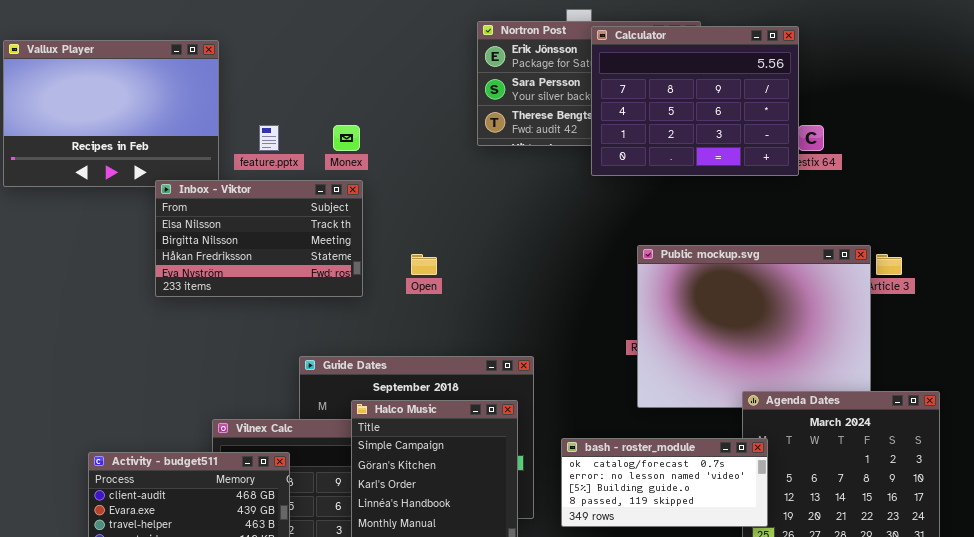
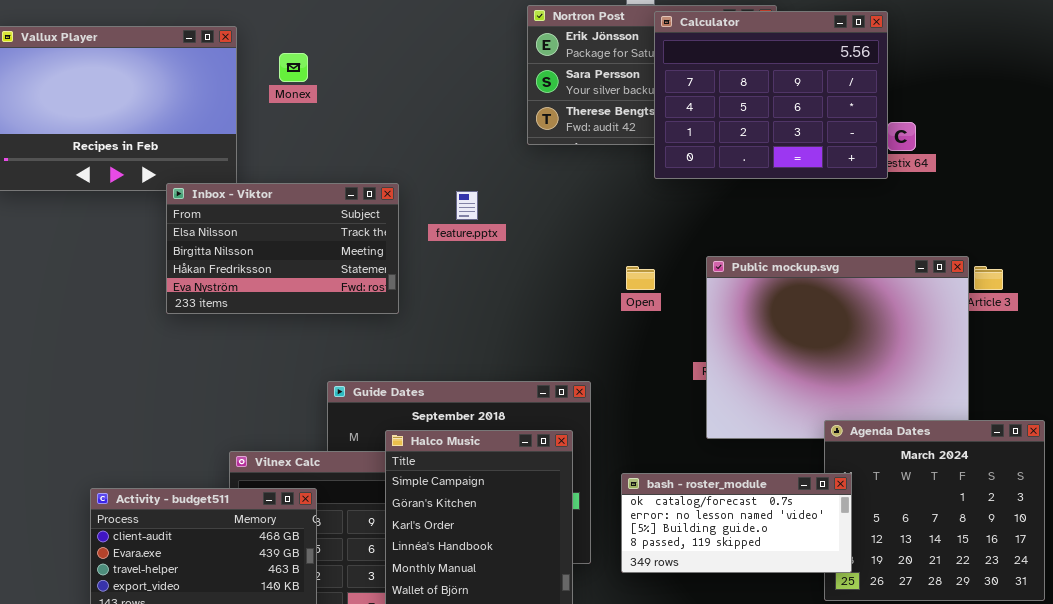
feature.pptx: [259,125,279,151] -> [456,191,478,220], moved
Monex: [333,125,360,151] -> [279,53,308,82], moved
Open: [411,254,437,275] -> [626,266,655,290], moved

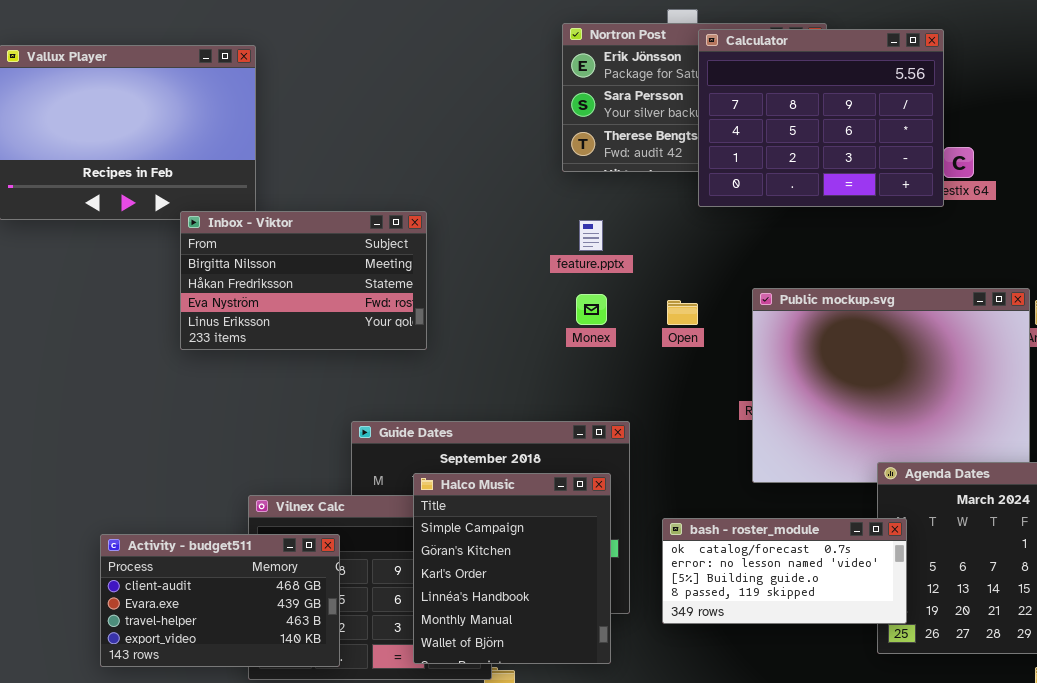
Monex: [279,53,308,82] -> [576,294,607,325], moved
Inbox - Viktor: [166,183,399,314] -> [180,211,427,350], scrolled down 1 row
feature.pptx: [456,191,478,220] -> [579,220,603,251], moved

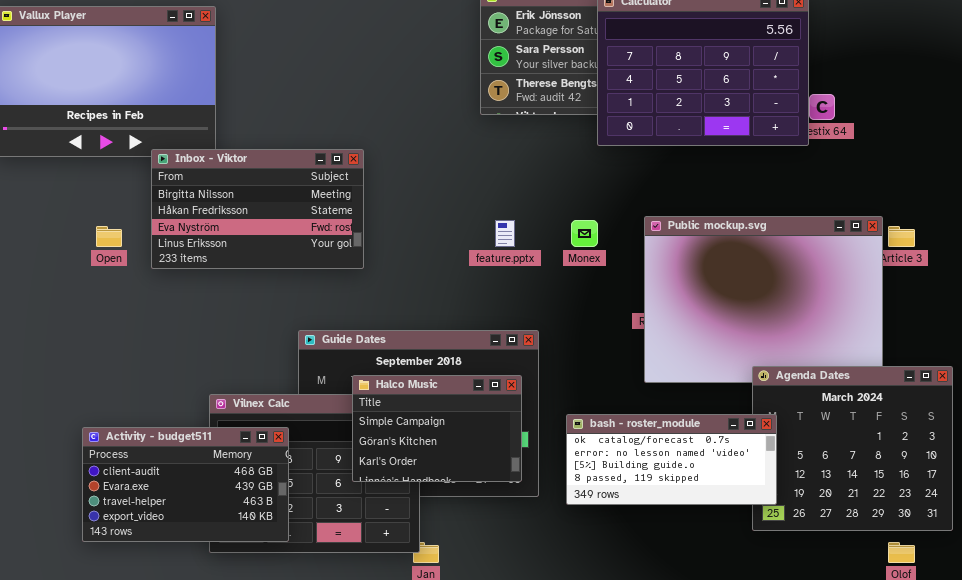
feature.pptx: [579,220,603,251] -> [495,220,515,247], moved
Monex: [576,294,607,325] -> [571,220,598,247], moved
Open: [667,300,698,325] -> [96,226,122,247], moved
Halco Music: [413,473,611,664] -> [352,375,522,482], resized

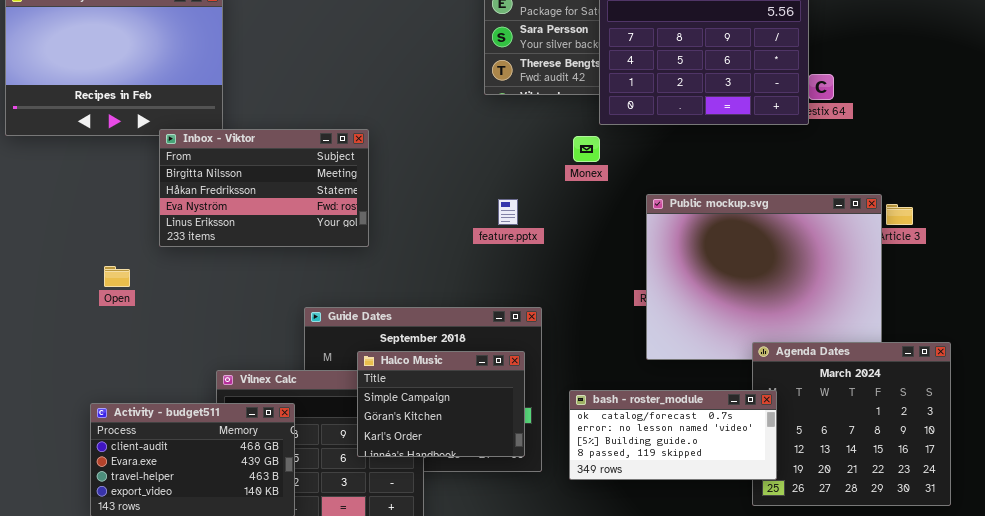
Monex: [571,220,598,247] -> [573,136,600,162], moved
Open: [96,226,122,247] -> [104,266,130,287], moved

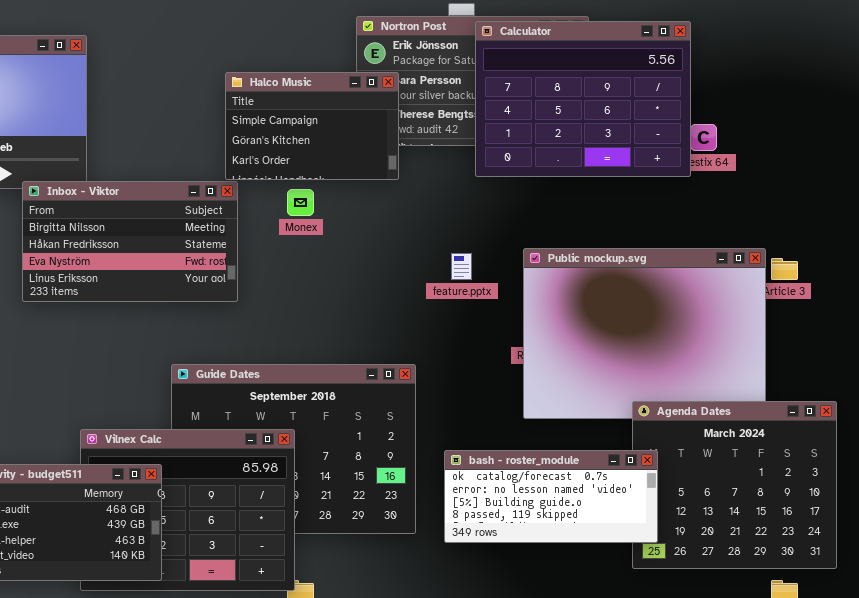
Monex: [573,136,600,162] -> [287,189,314,216], moved
feature.pptx: [498,199,518,225] -> [451,253,472,280], moved
Halco Music: [357,351,525,457] -> [225,72,399,180], moved

